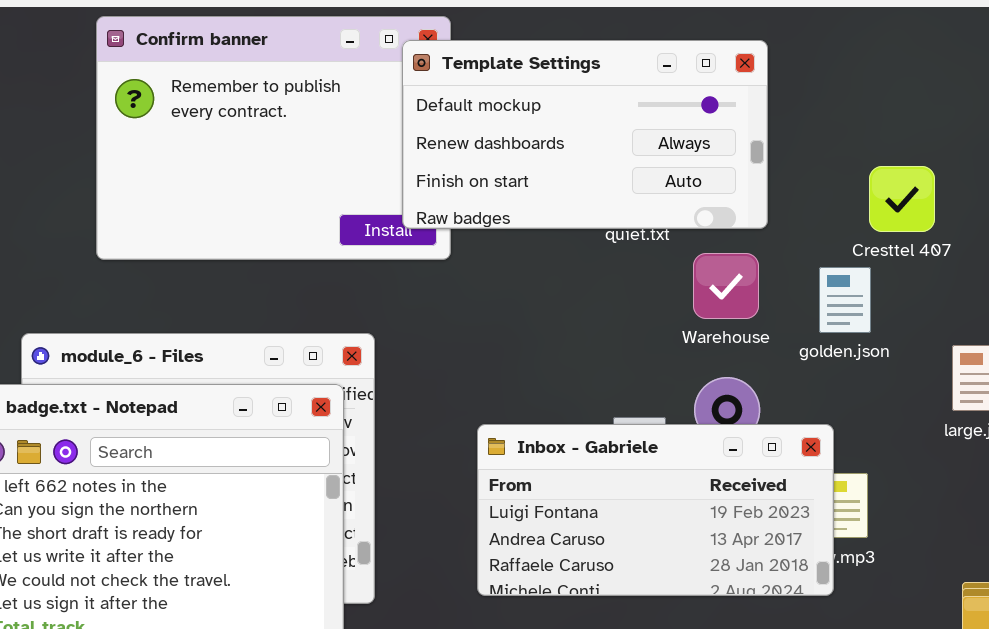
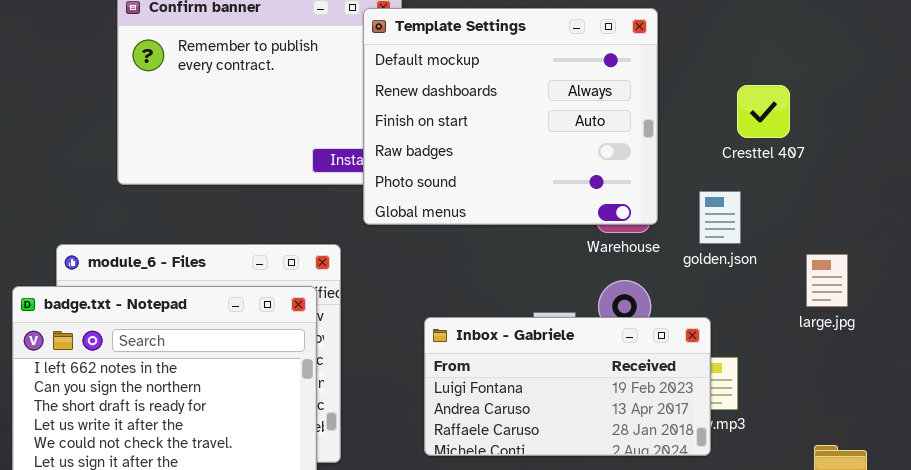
Template Settings: [402,40,768,229] -> [363,8,658,225], resized
Cresttel 407: [869,166,935,232] -> [737,85,790,138], moved

